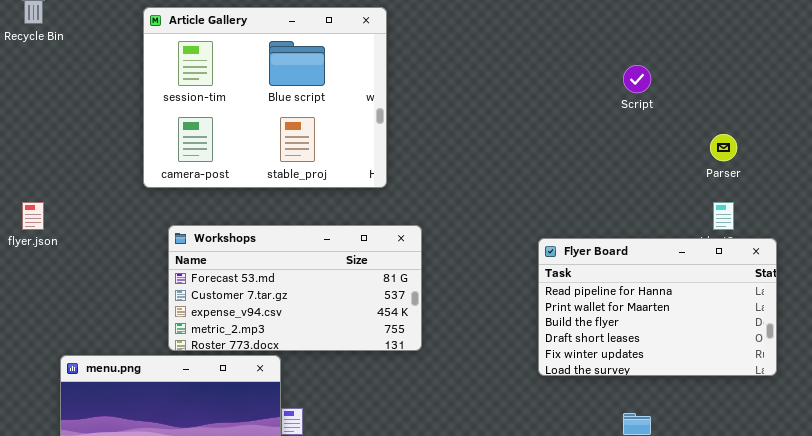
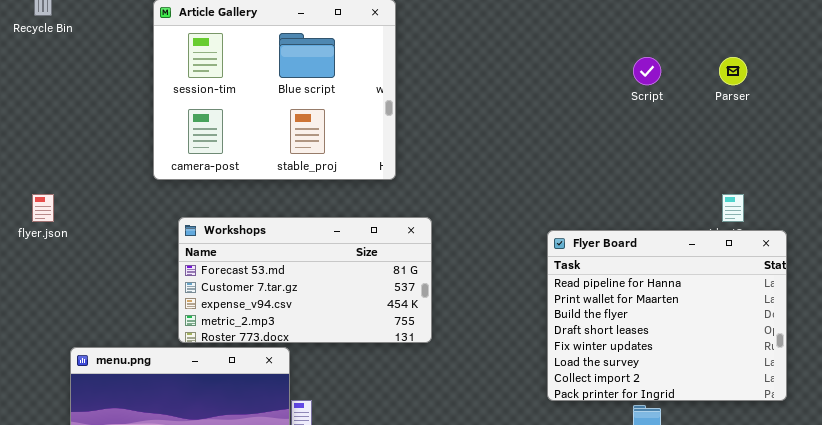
Parser: [710,134,737,161] -> [719,57,747,85], moved
Flyer Board: [538,238,777,376] -> [547,230,787,401], resized

